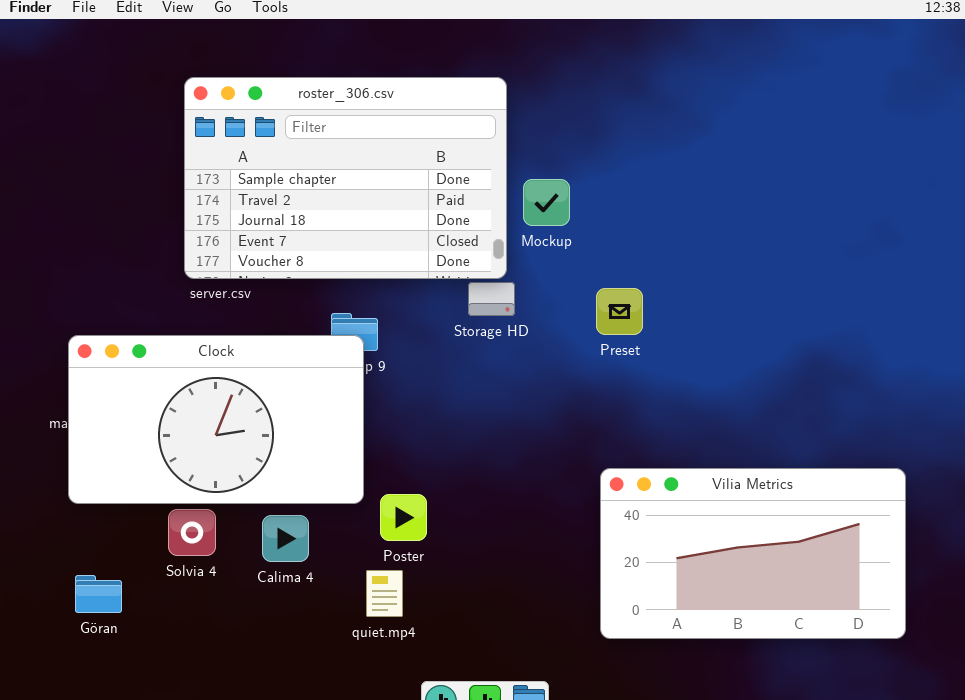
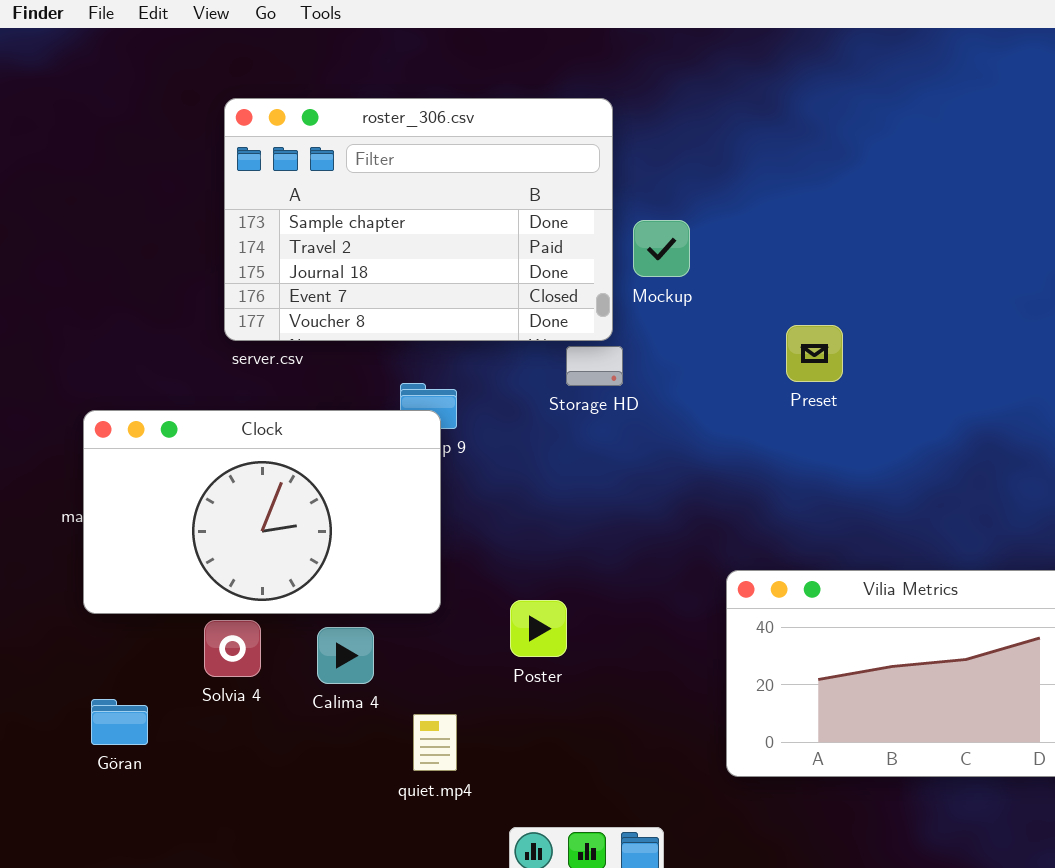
Preset: [596,288,643,335] -> [786,325,843,382], moved
Poster: [380,494,427,541] -> [510,600,567,657], moved
quiet.mp4: [366,570,403,617] -> [413,714,457,771], moved

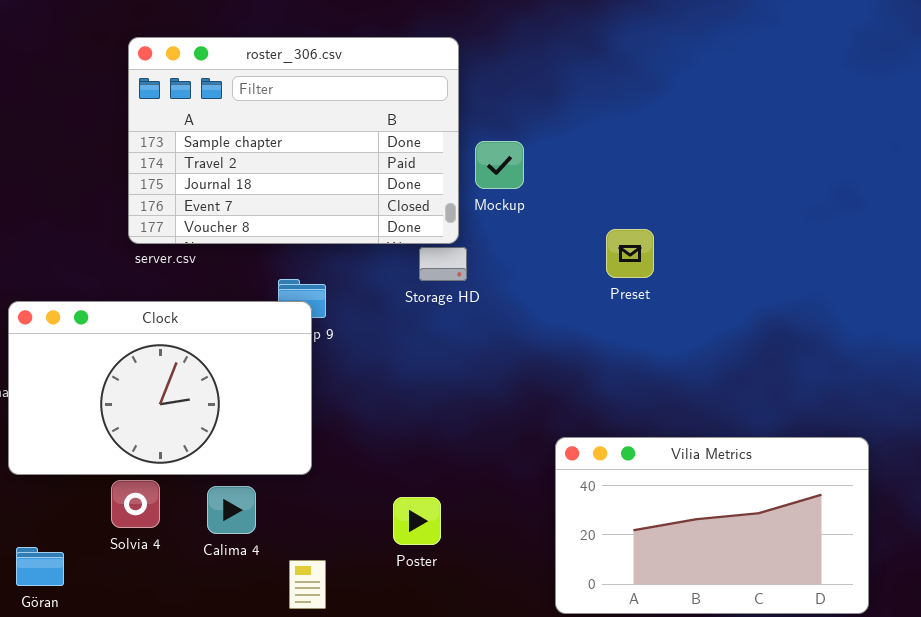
Poster: [510,600,567,657] -> [393,497,441,545], moved

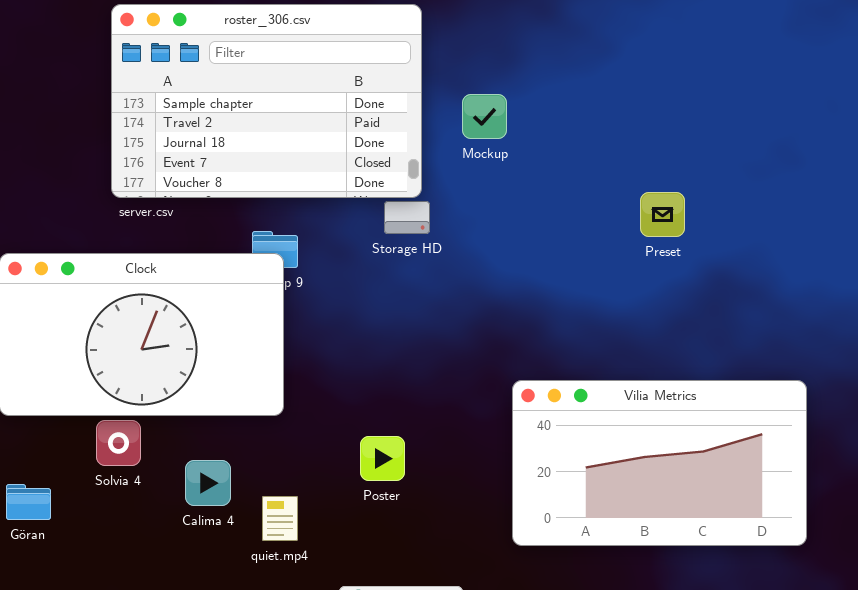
Mockup: [475,141,524,189] -> [462,94,507,139], moved
Preset: [606,229,654,278] -> [640,192,685,237], moved
Calima 4: [207,486,256,534] -> [185,460,231,506], moved

